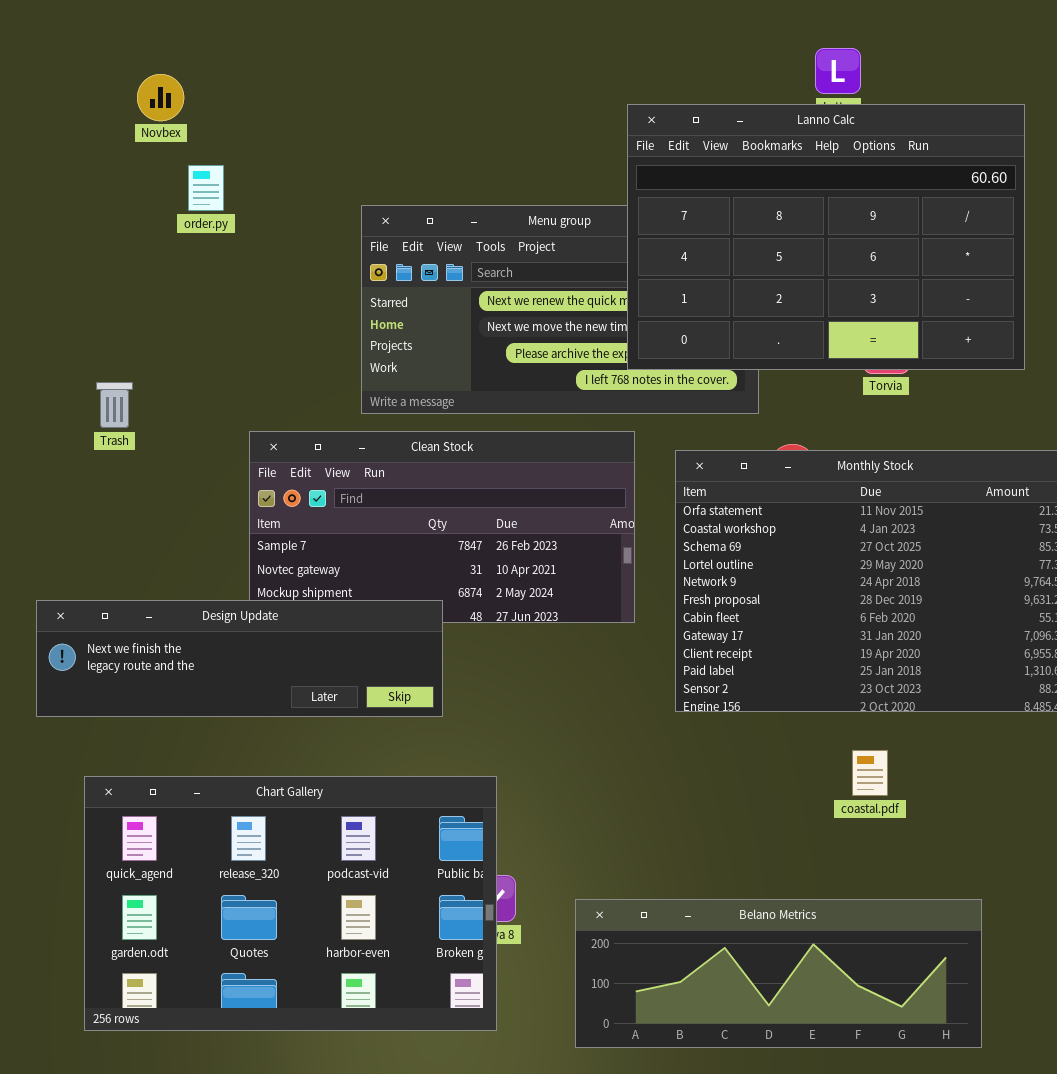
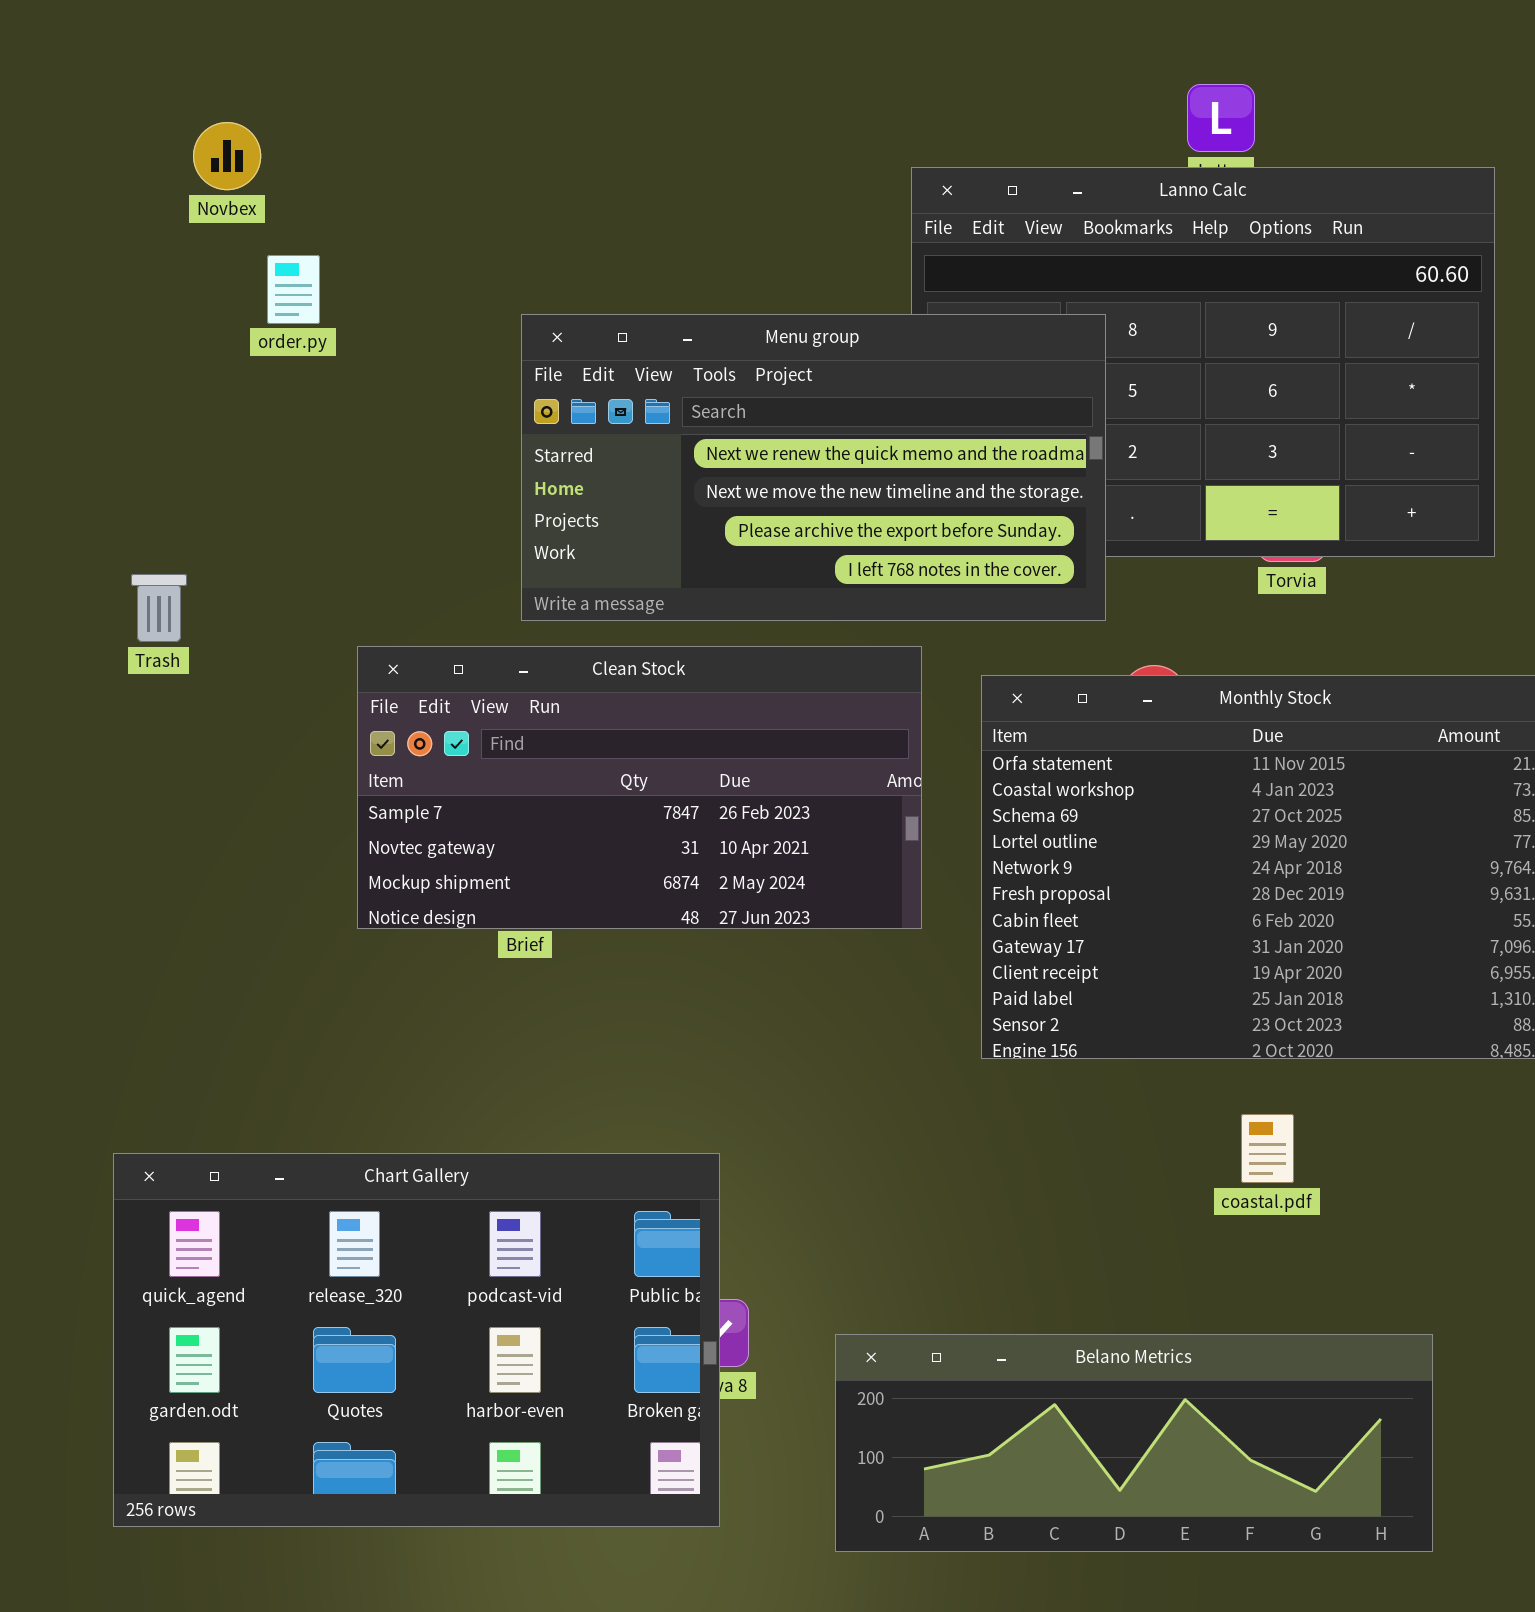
Menu group: [361,205,759,414] -> [521,314,1106,621], raised
Design Update: [36,600,443,717] -> none, closed

